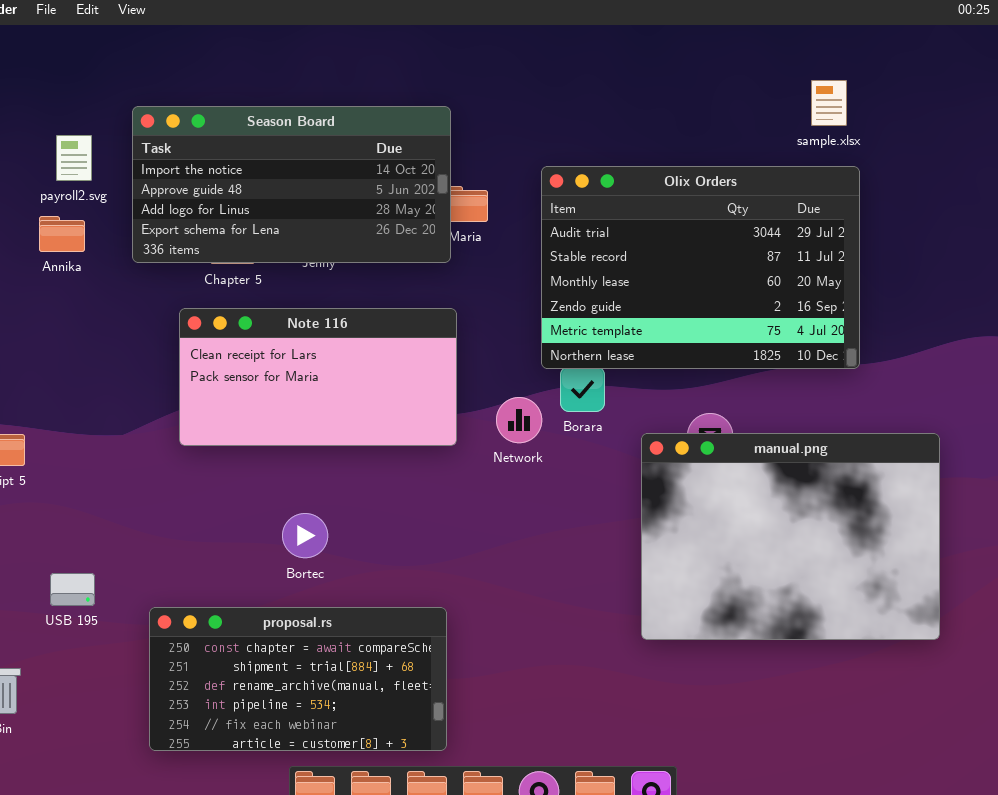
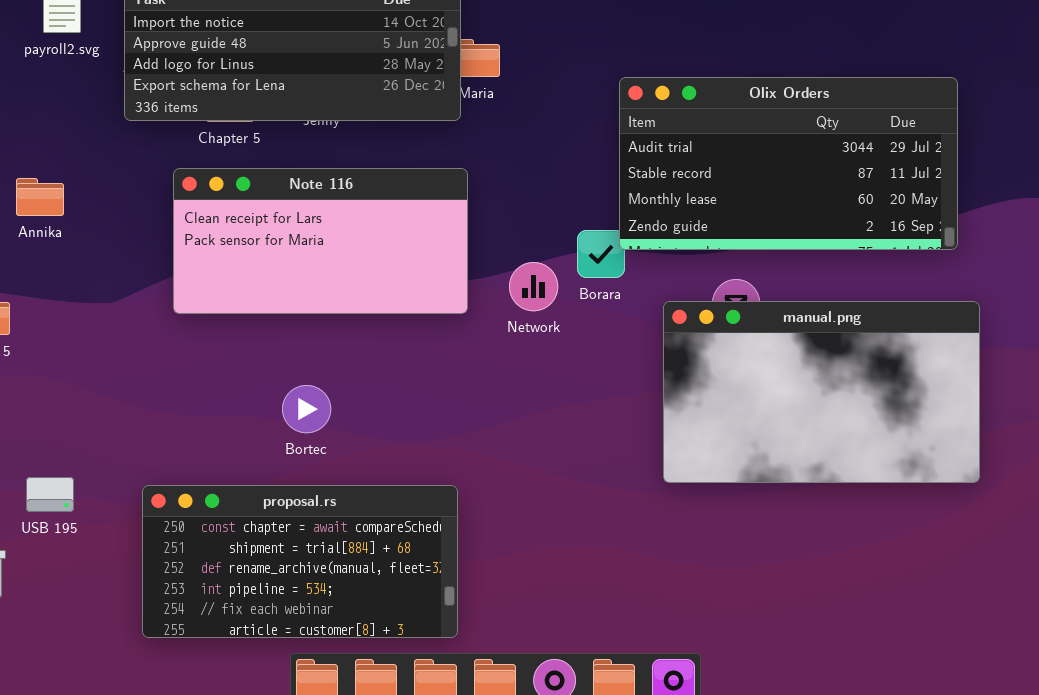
Olix Orders: [541,166,860,369] -> [619,77,958,250], moved, resized
Annika: [39,216,85,252] -> [16,178,64,216], moved
manual.png: [641,433,940,640] -> [663,301,980,483], resized
USB 195: [50,573,95,606] -> [26,477,74,512], moved

